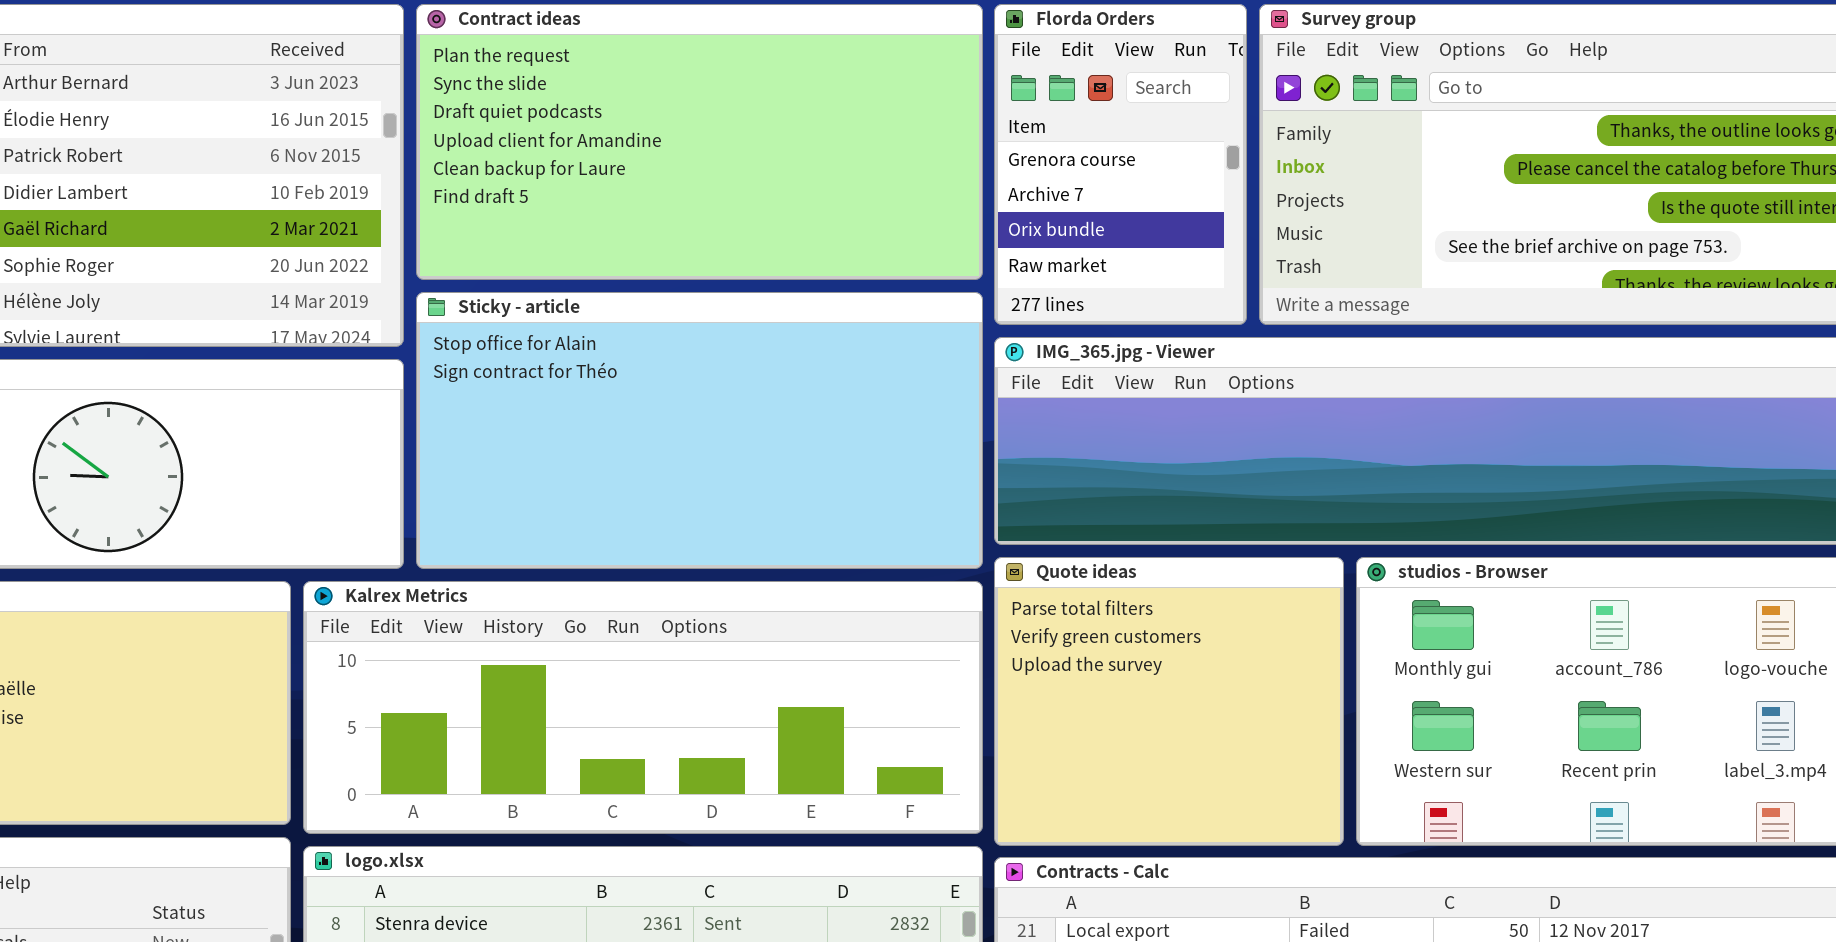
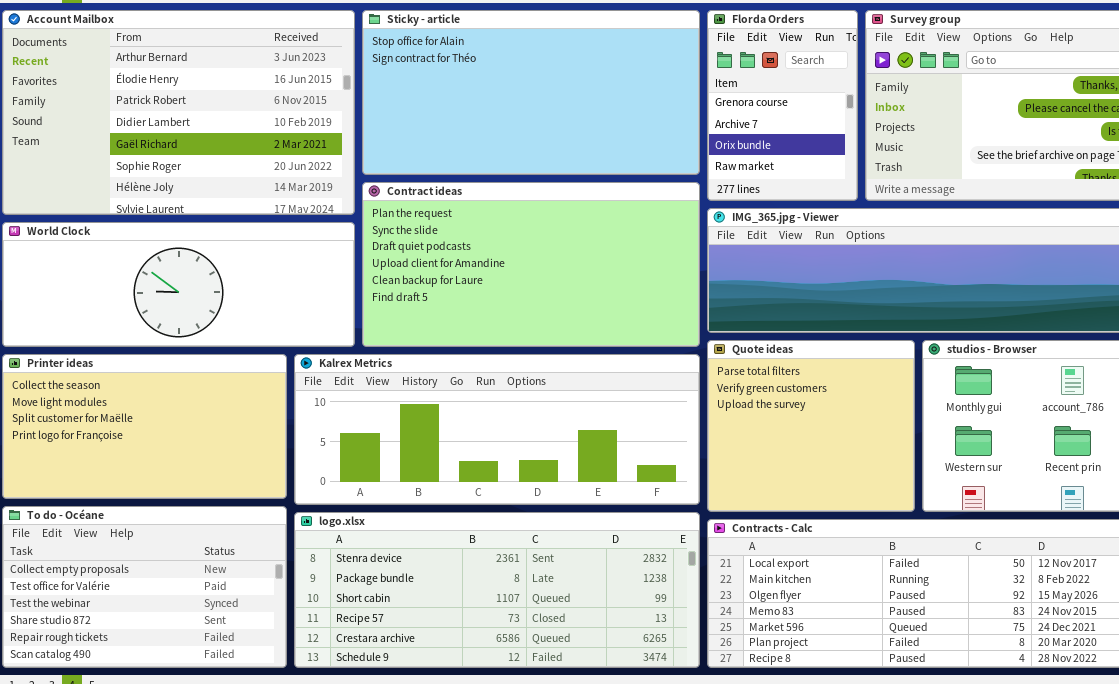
Contract ideas: [416,4,983,280] -> [362,182,700,347], moved
Sticky - article: [416,292,983,569] -> [362,10,700,175], moved

